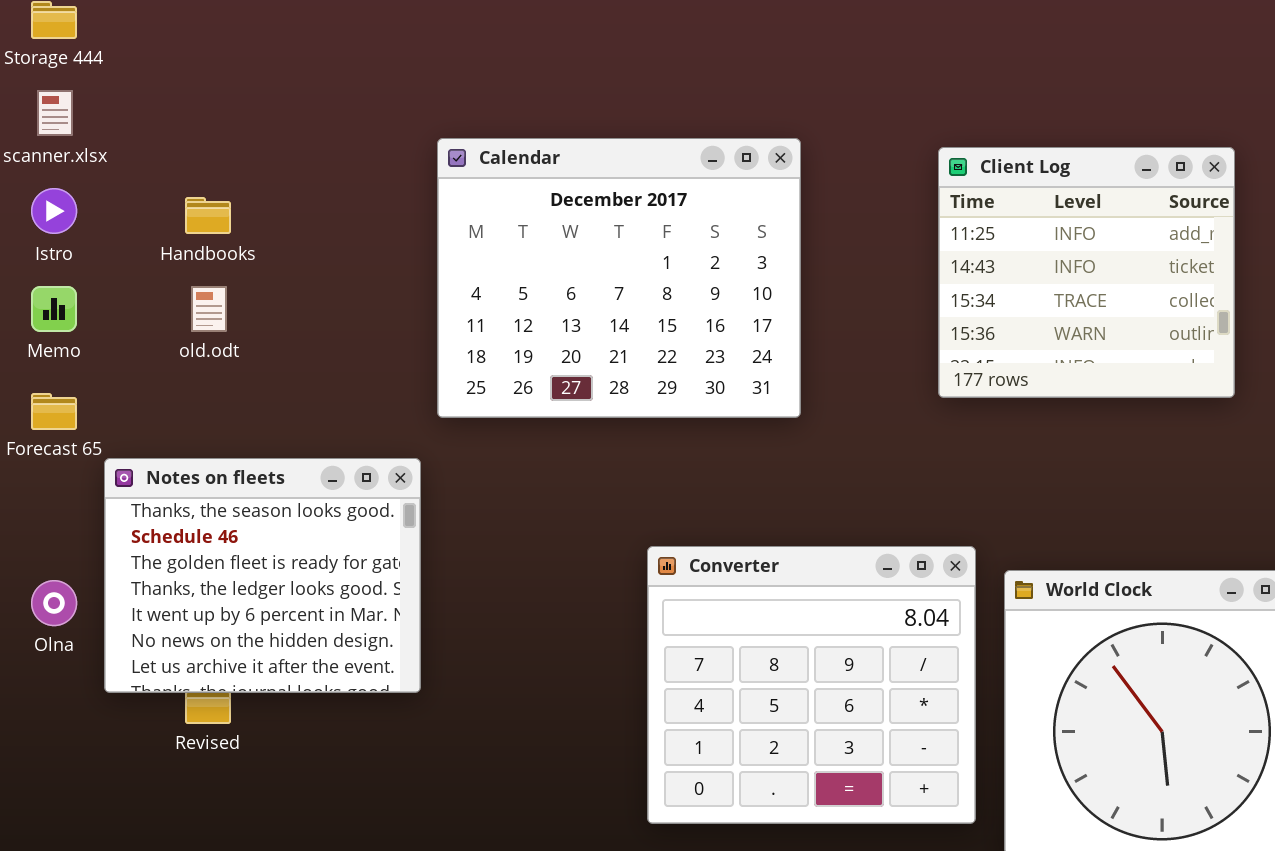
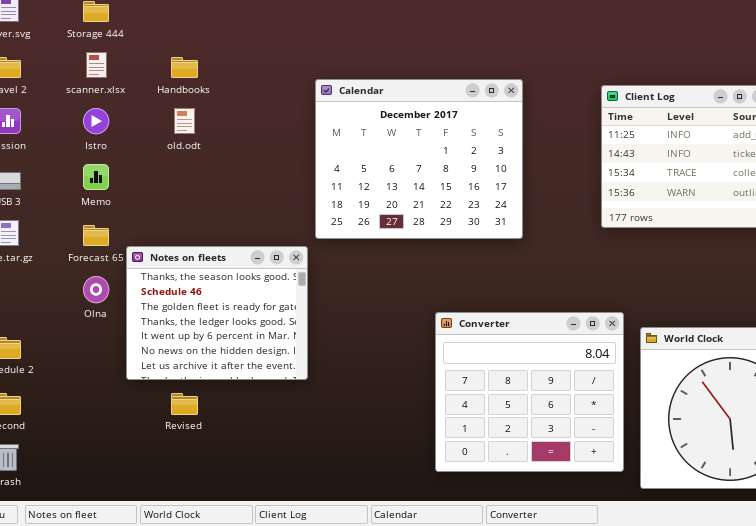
Handbooks: [185,197,231,234] -> [171,57,198,78], moved
old.odt: [191,286,227,332] -> [174,108,195,134], moved
Notes on fleets: [104,458,421,693] -> [126,246,308,380], moved
Olna: [31,580,77,626] -> [83,276,109,303], moved

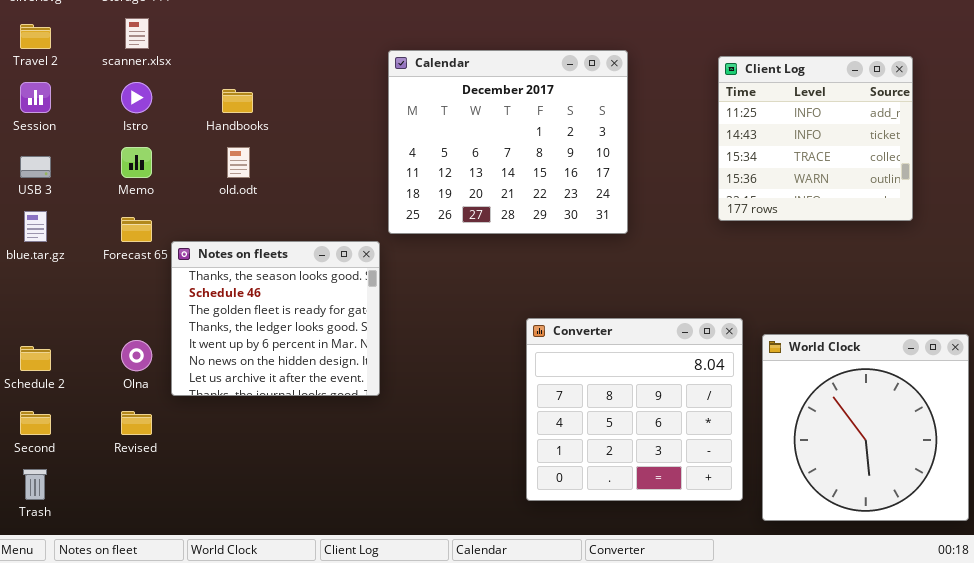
Handbooks: [171,57,198,78] -> [222,89,253,113], moved
old.odt: [174,108,195,134] -> [227,147,250,178], moved
Olna: [83,276,109,303] -> [121,340,152,371], moved
Revised: [171,393,198,415] -> [121,411,152,435], moved

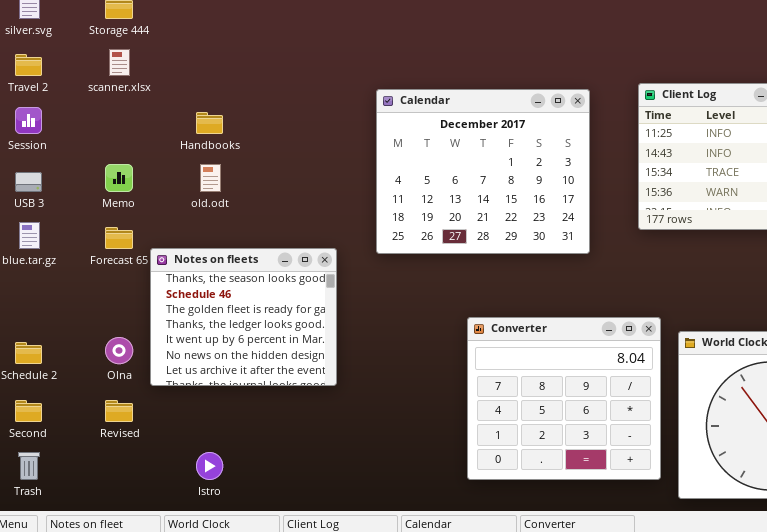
Calendar: [388,50,628,234] -> [376,89,590,254], moved
Istro: [121,82,152,113] -> [196,452,223,480], moved

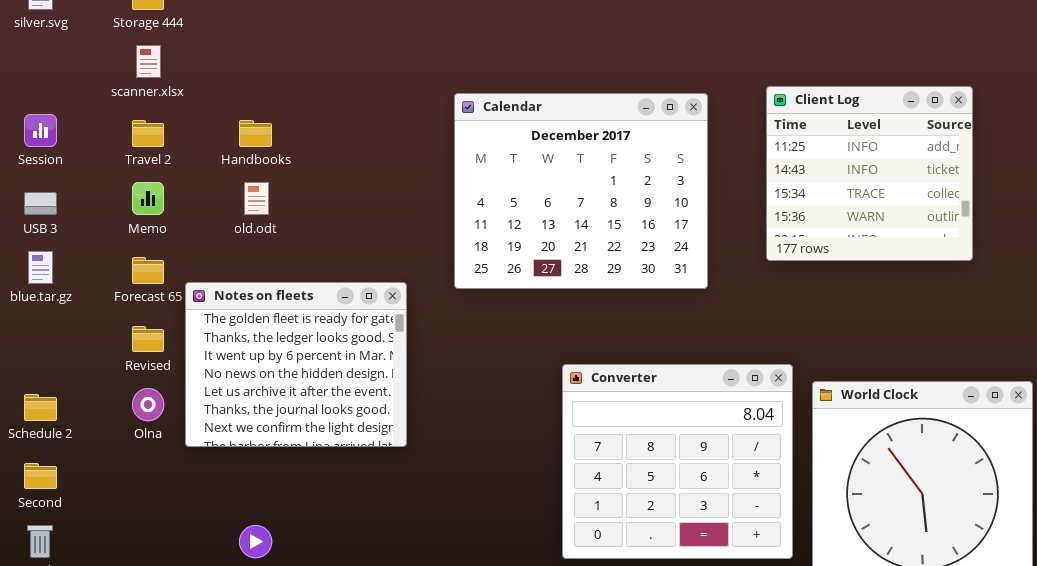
Travel 2: [15,54,42,76] -> [132,120,164,147], moved
Notes on fleets: [150,248,337,386] -> [185,282,407,447], scrolled down 2 rows
Revised: [105,400,133,422] -> [132,326,164,352], moved

